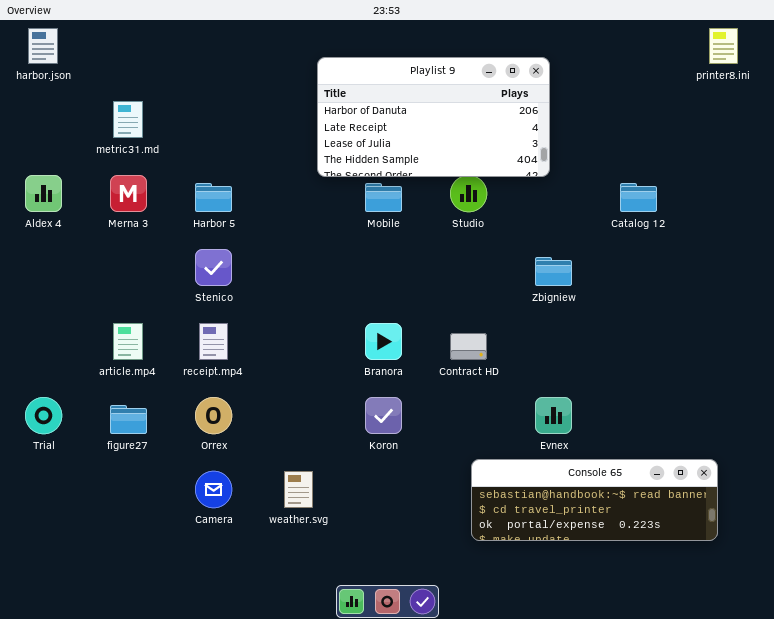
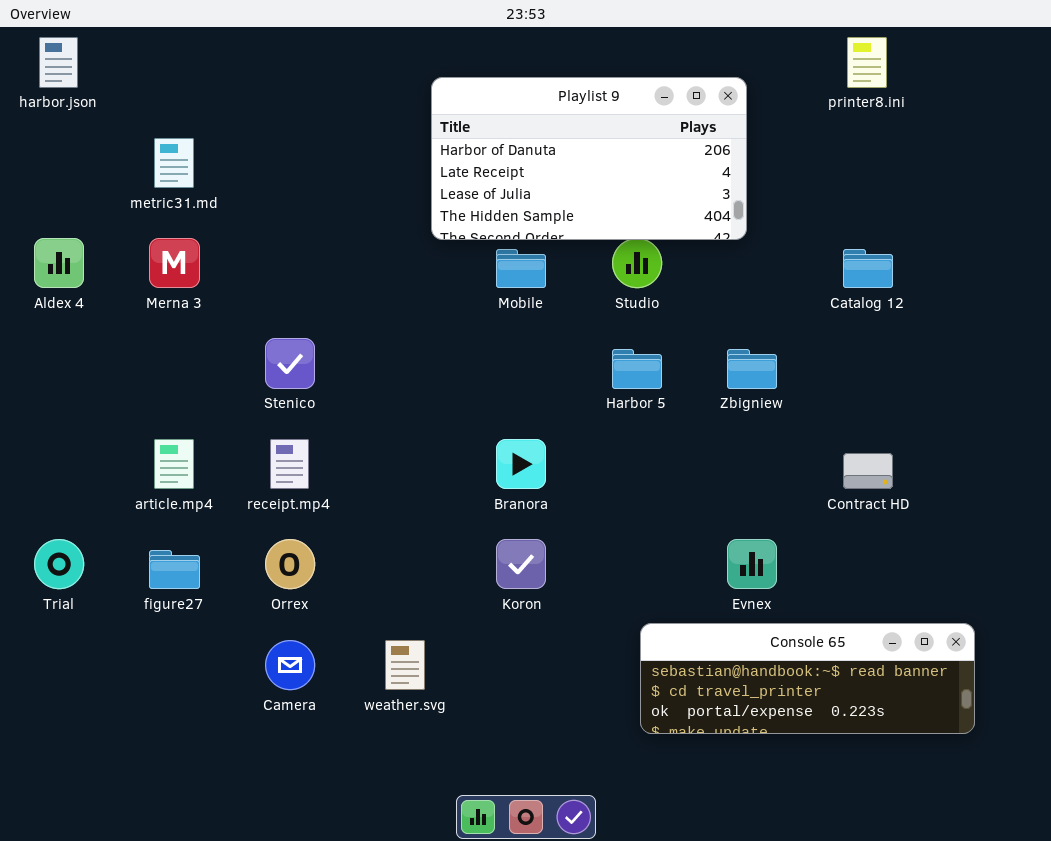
printer8.ini: [709,28,738,64] -> [847,37,887,88], moved
Harbor 5: [195,183,232,212] -> [612,349,662,389], moved
Contract HD: [450,333,487,360] -> [843,453,893,489], moved

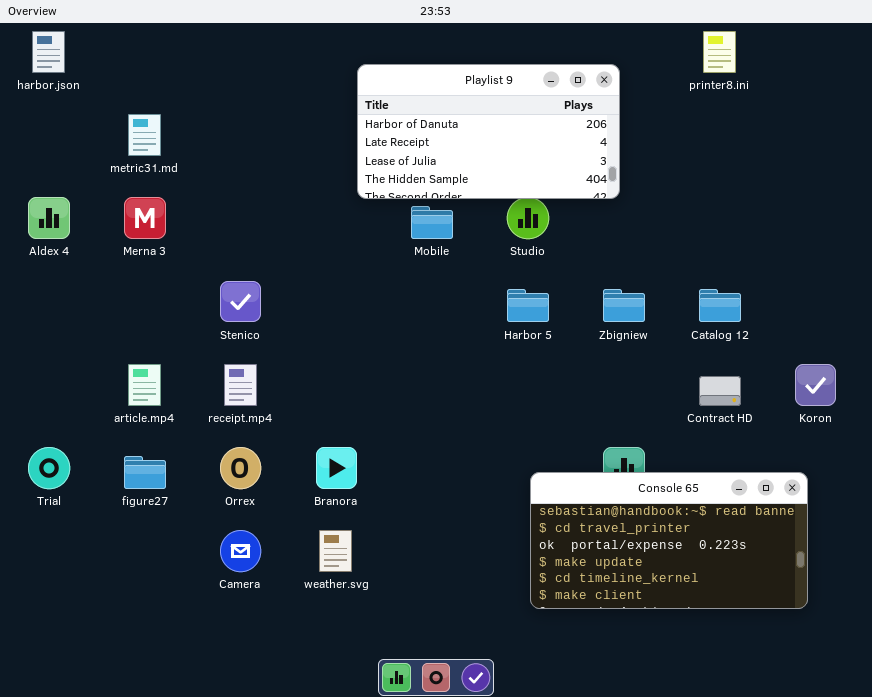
Catalog 12: [843,249,893,288] -> [699,289,741,322], moved
Branora: [496,439,546,489] -> [316,447,357,489], moved
Koron: [496,539,546,589] -> [795,364,836,406], moved
Console 65: [640,623,975,734] -> [530,472,808,609], resized

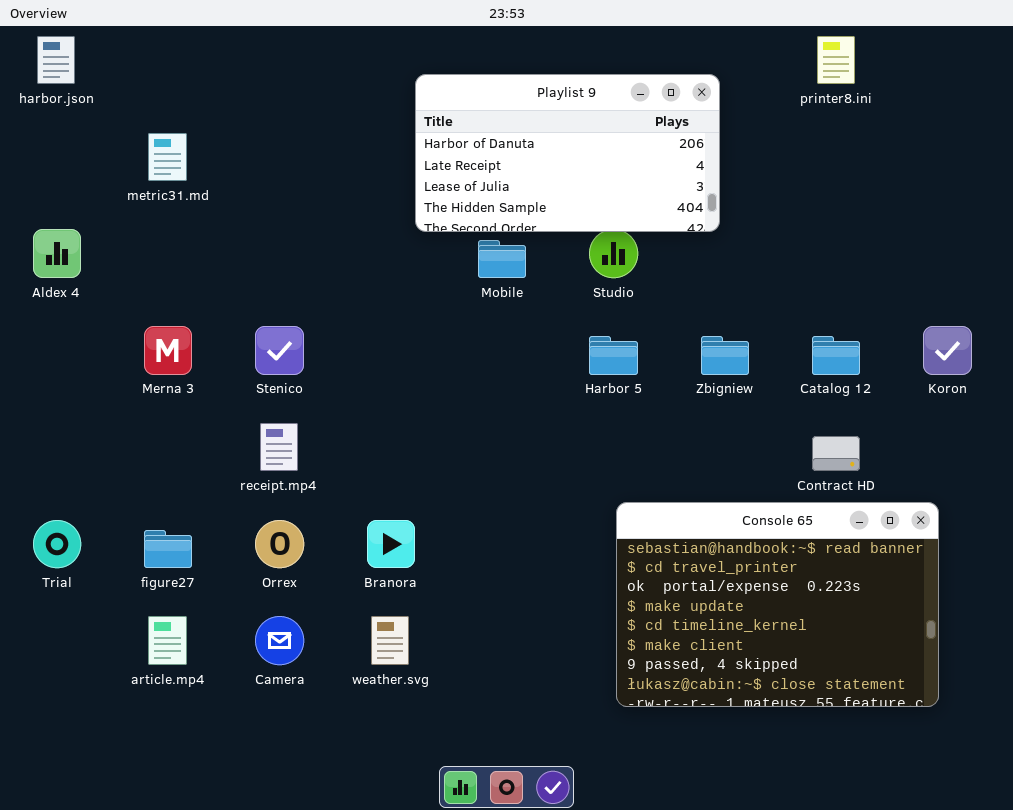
Merna 3: [124,197,166,239] -> [144,326,192,375], moved
article.mp4: [128,364,161,406] -> [148,616,187,665], moved
Koron: [795,364,836,406] -> [923,326,972,375], moved
Console 65: [530,472,808,609] -> [616,502,939,707], resized

